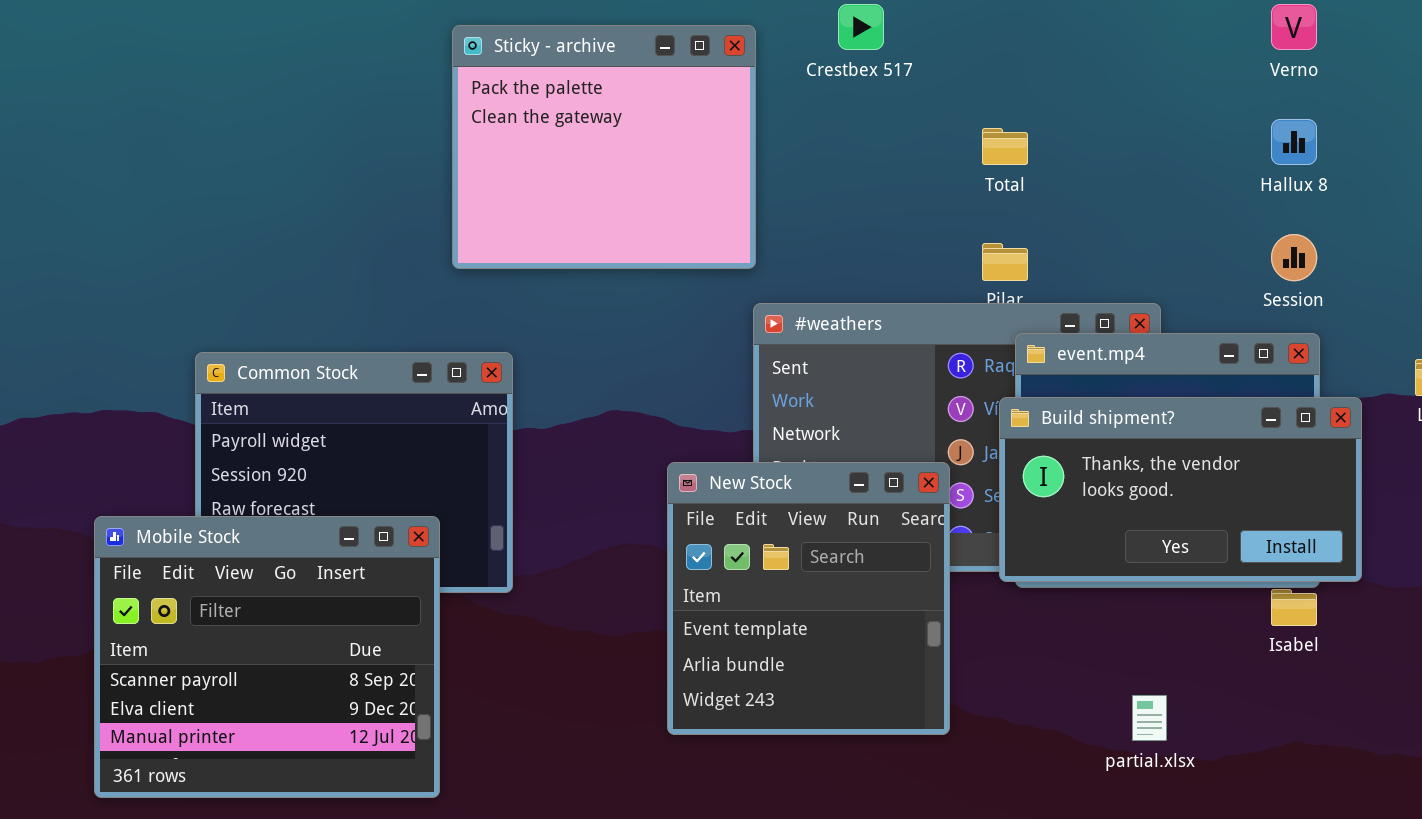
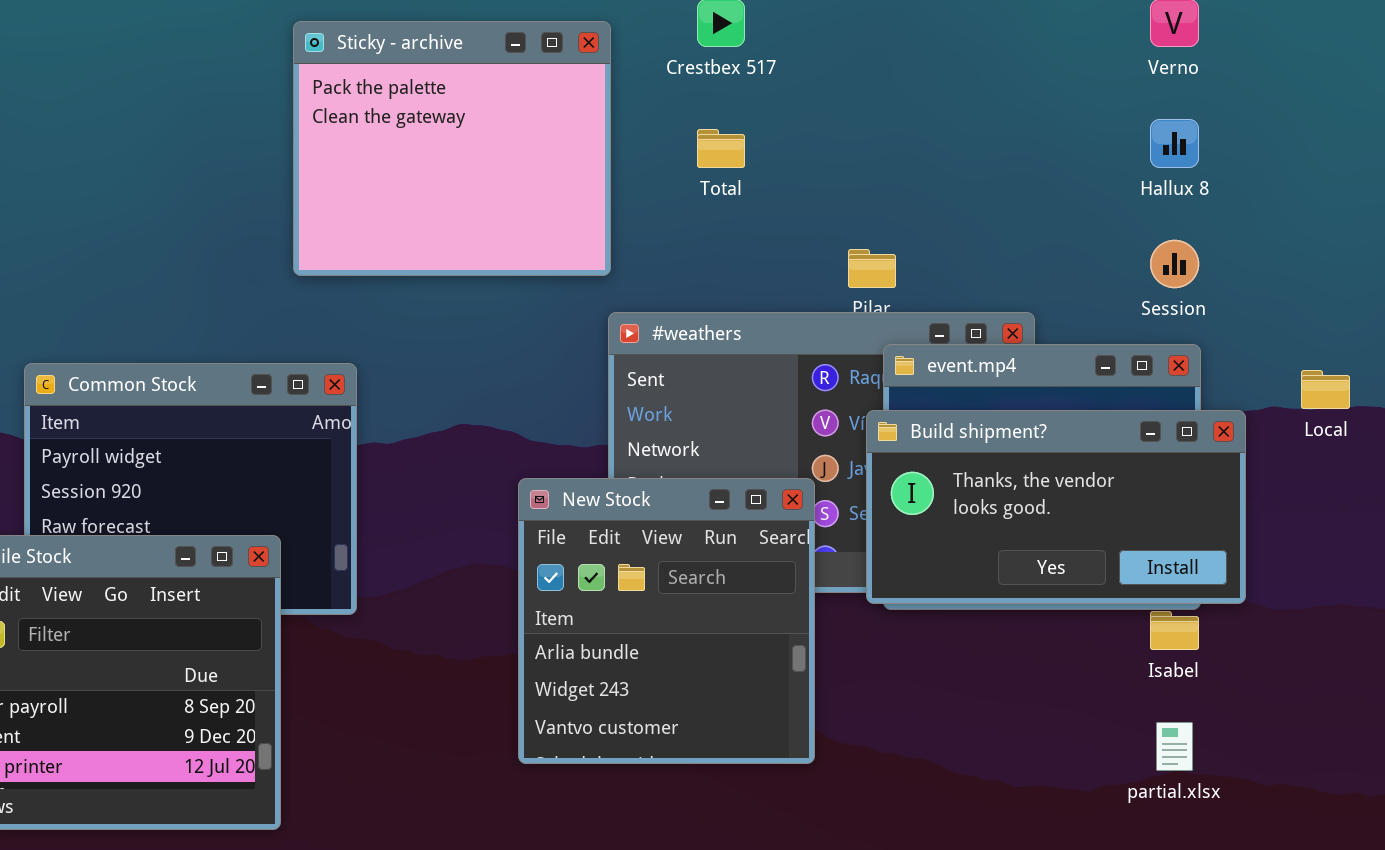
Total: [982,128,1028,165] -> [697,129,745,168], moved
New Stock: [667,462,950,735] -> [518,478,815,764], scrolled down 1 row
partial.xlsx: [1132,695,1167,741] -> [1156,722,1193,771], moved

